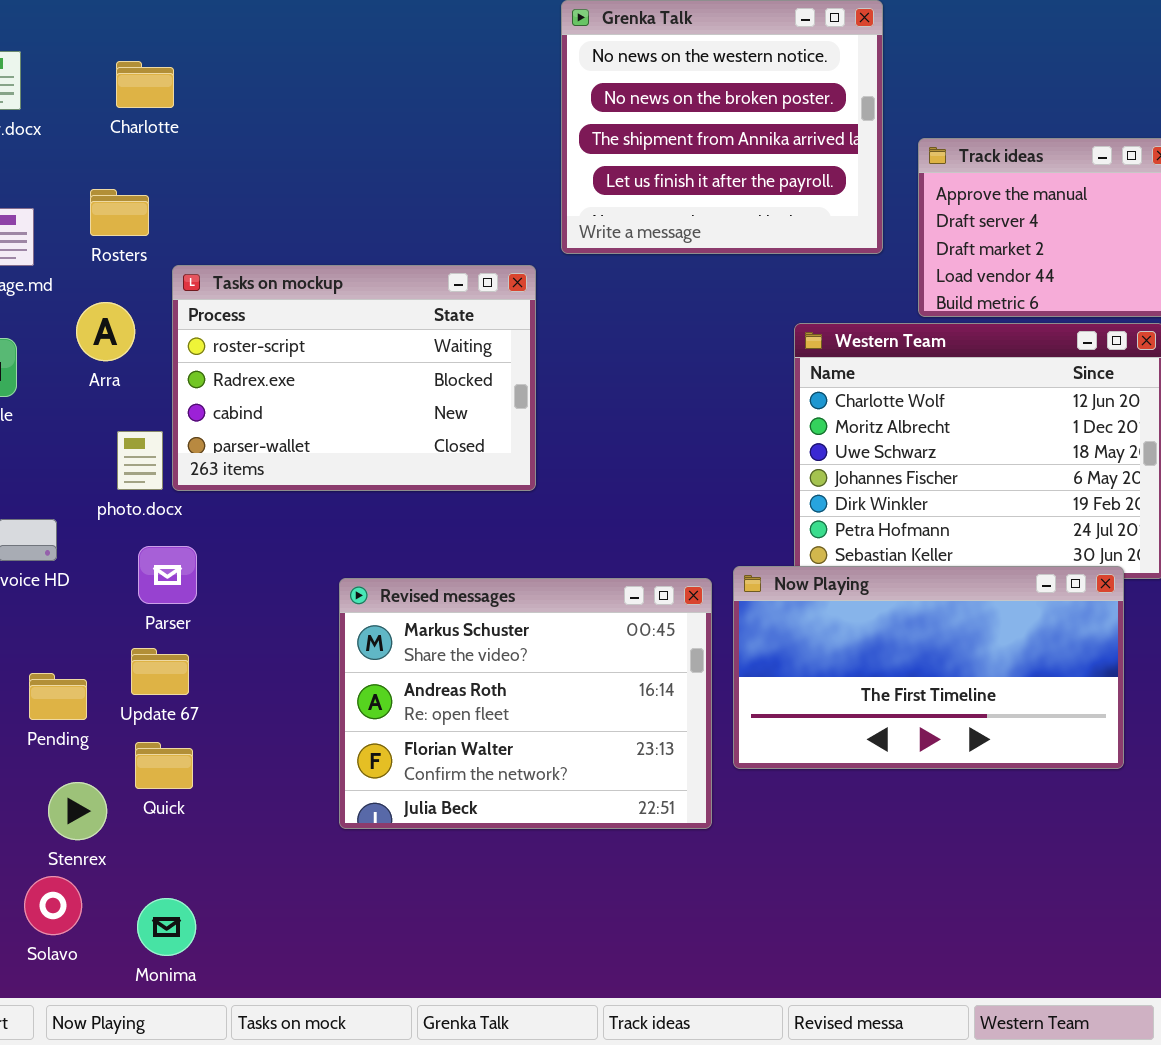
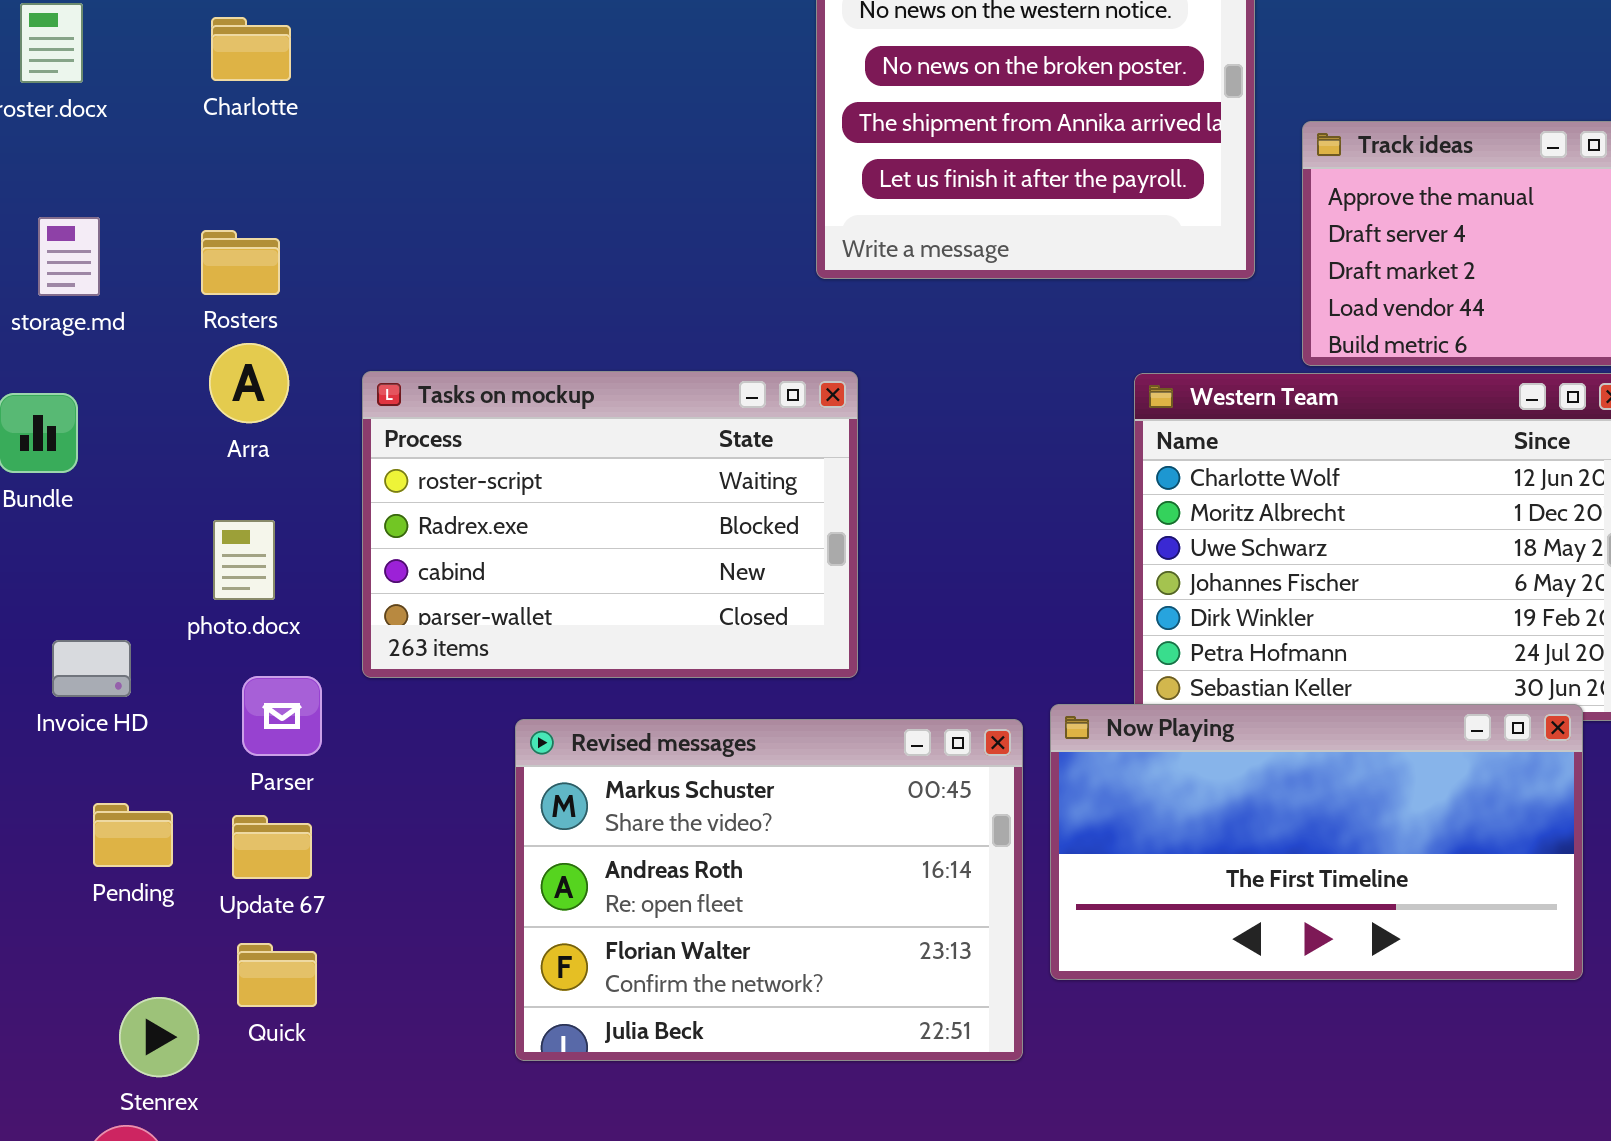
Rosters: [90,189,149,236] -> [201,230,280,295], moved
Tasks on mockup: [172,265,536,491] -> [362,371,858,678], moved
Arra: [76,302,135,361] -> [209,343,289,423], moved
Pending: [29,673,87,720] -> [93,803,173,867], moved

